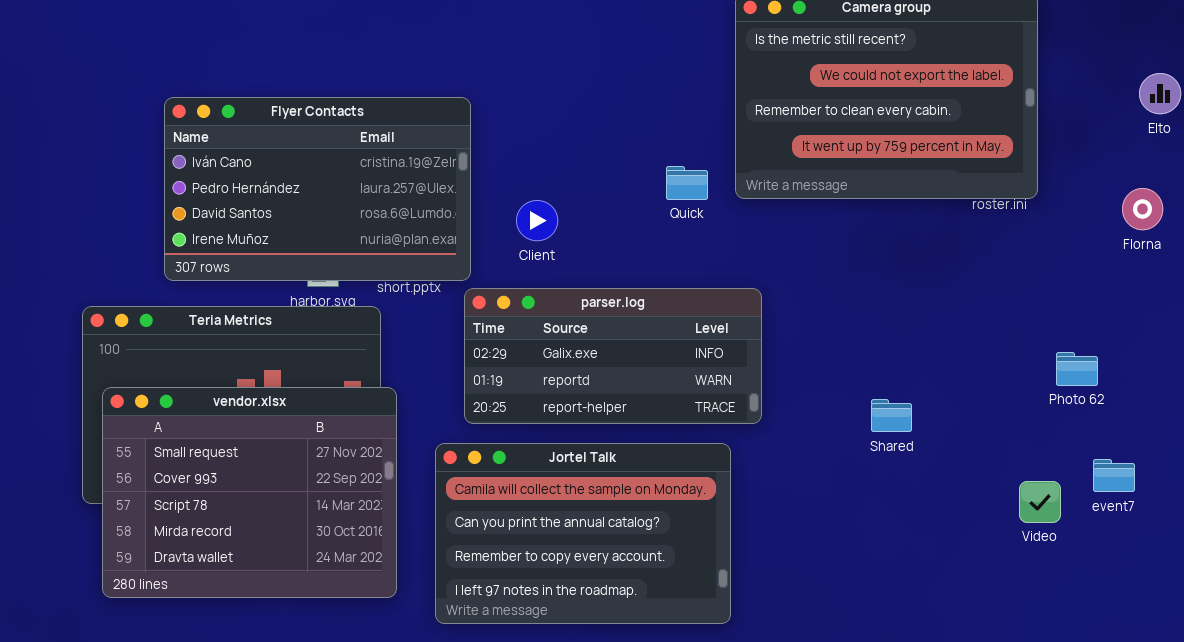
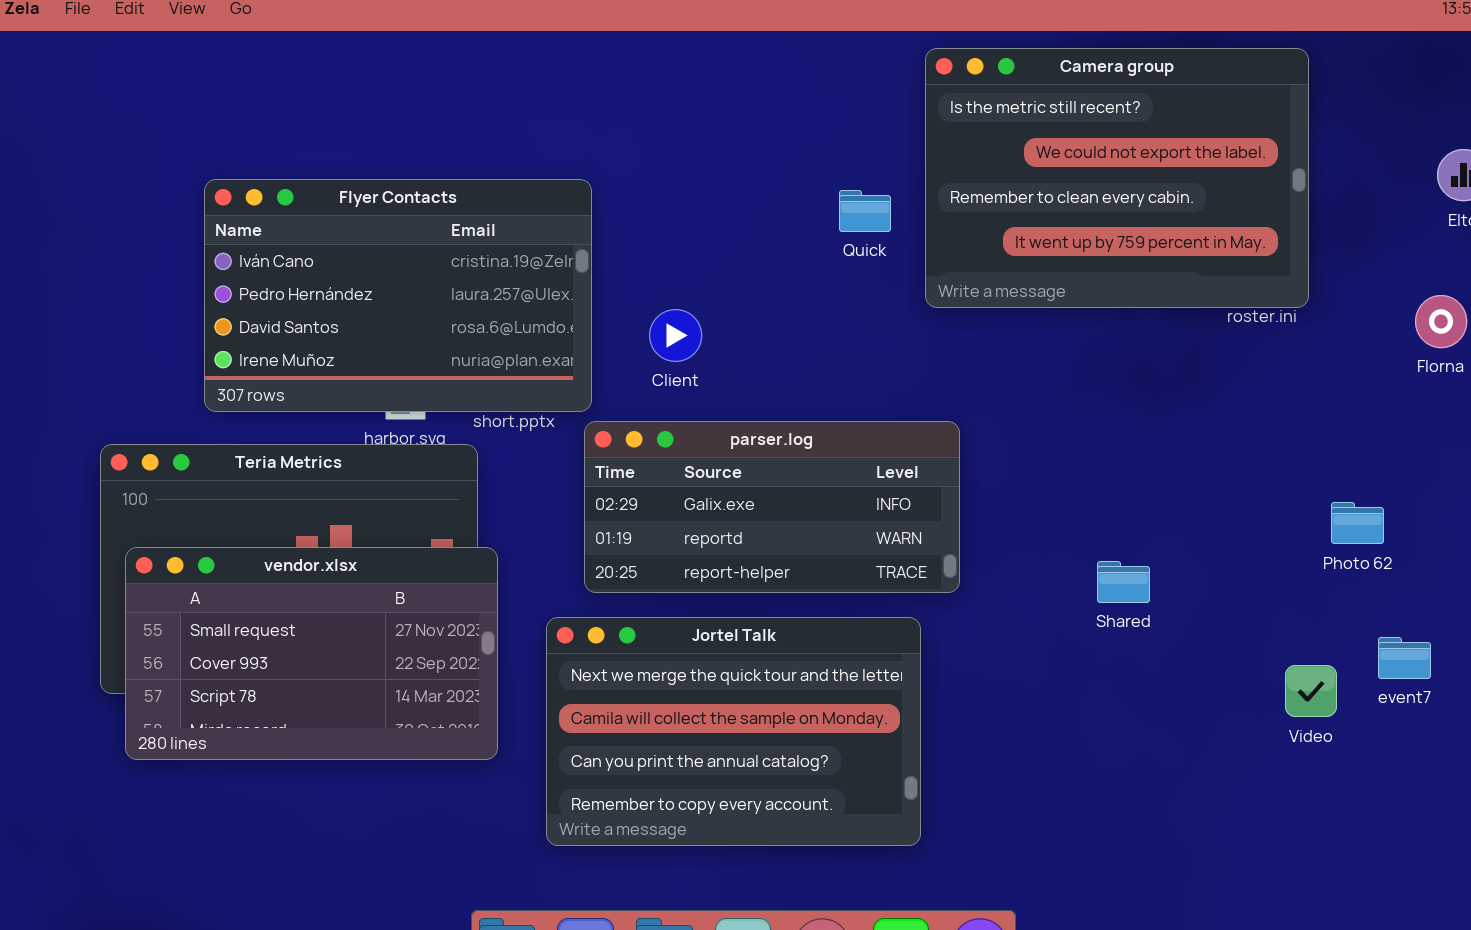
Quick: [666,166,708,200] -> [839,190,891,232], moved
vendor.xlsx: [102,387,397,598] -> [125,547,498,760], resized
Jortel Talk: [435,443,731,624] -> [546,617,921,846], scrolled up 1 row

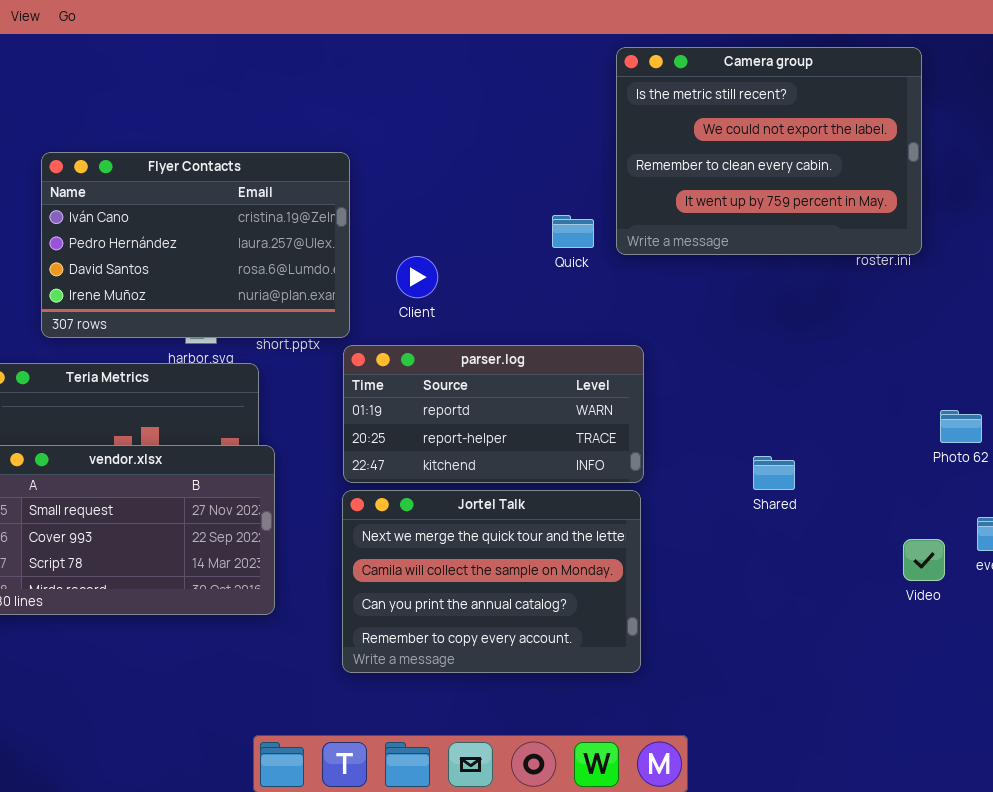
Quick: [839,190,891,232] -> [552,215,594,248], moved
parser.log: [584,421,960,593] -> [343,345,644,483], scrolled down 1 row
Jortel Talk: [546,617,921,846] -> [342,490,641,673], moved

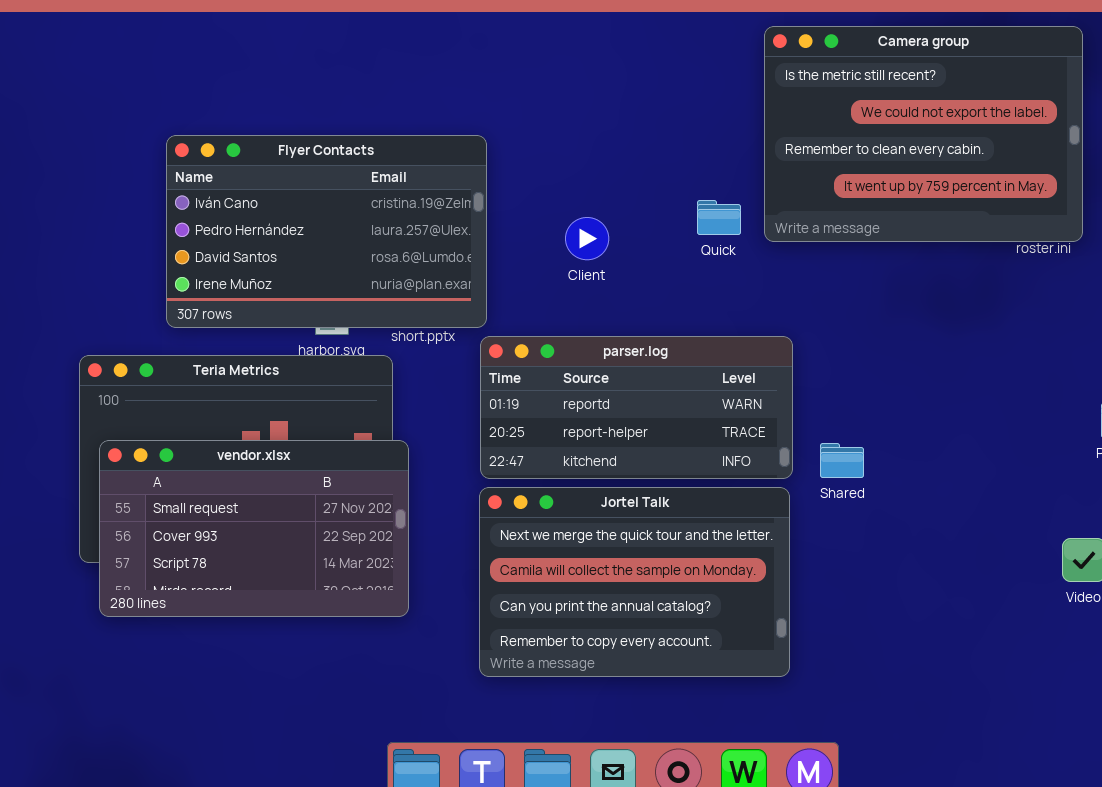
Client: [396,256,438,298] -> [565,217,609,260], moved
Shared: [753,456,795,490] -> [820,443,864,478], moved

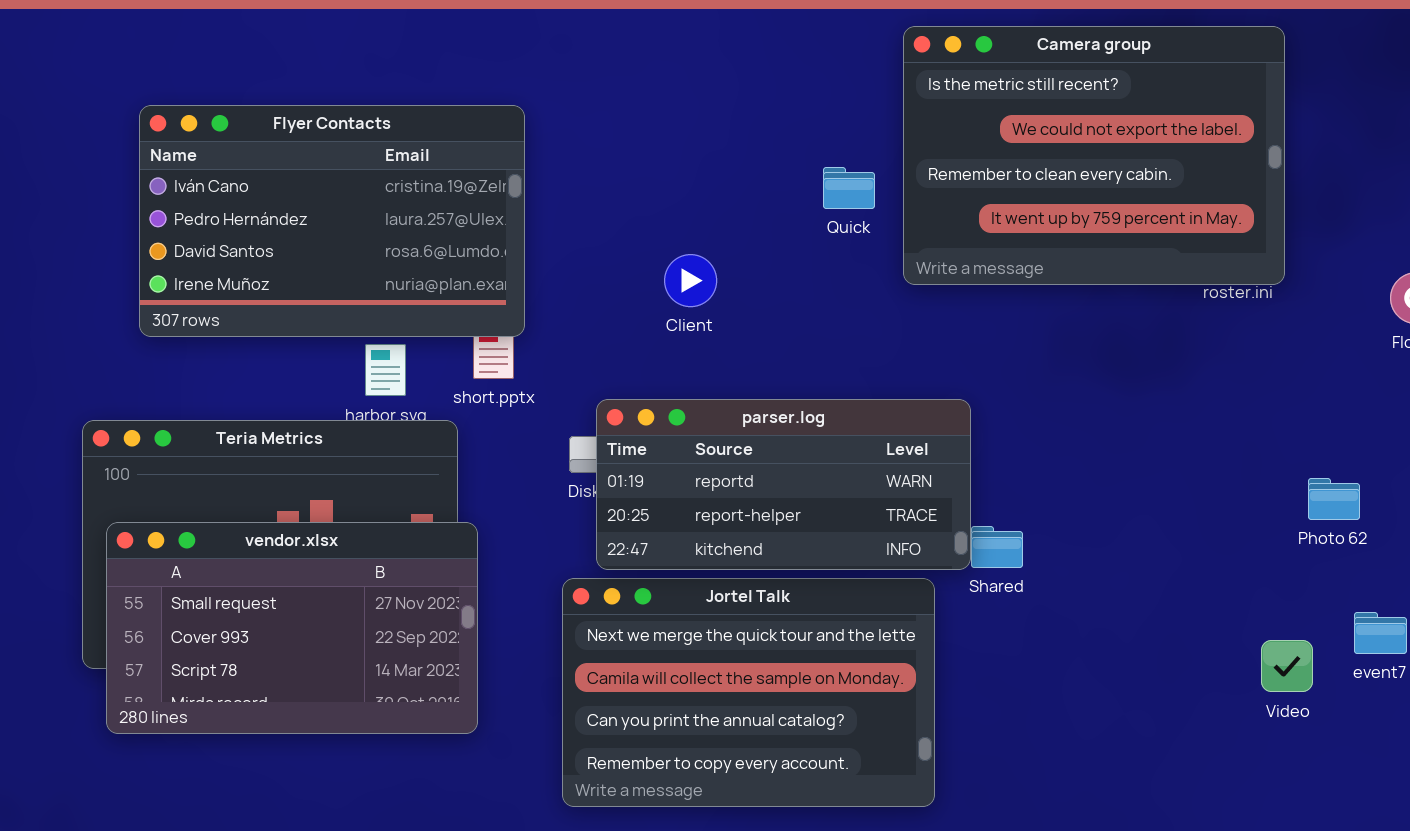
Flyer Contacts: [166,135,487,328] -> [139,105,525,337], moved
Quick: [697,200,741,235] -> [823,167,875,209], moved
parser.log: [480,336,793,479] -> [596,399,971,570], moved

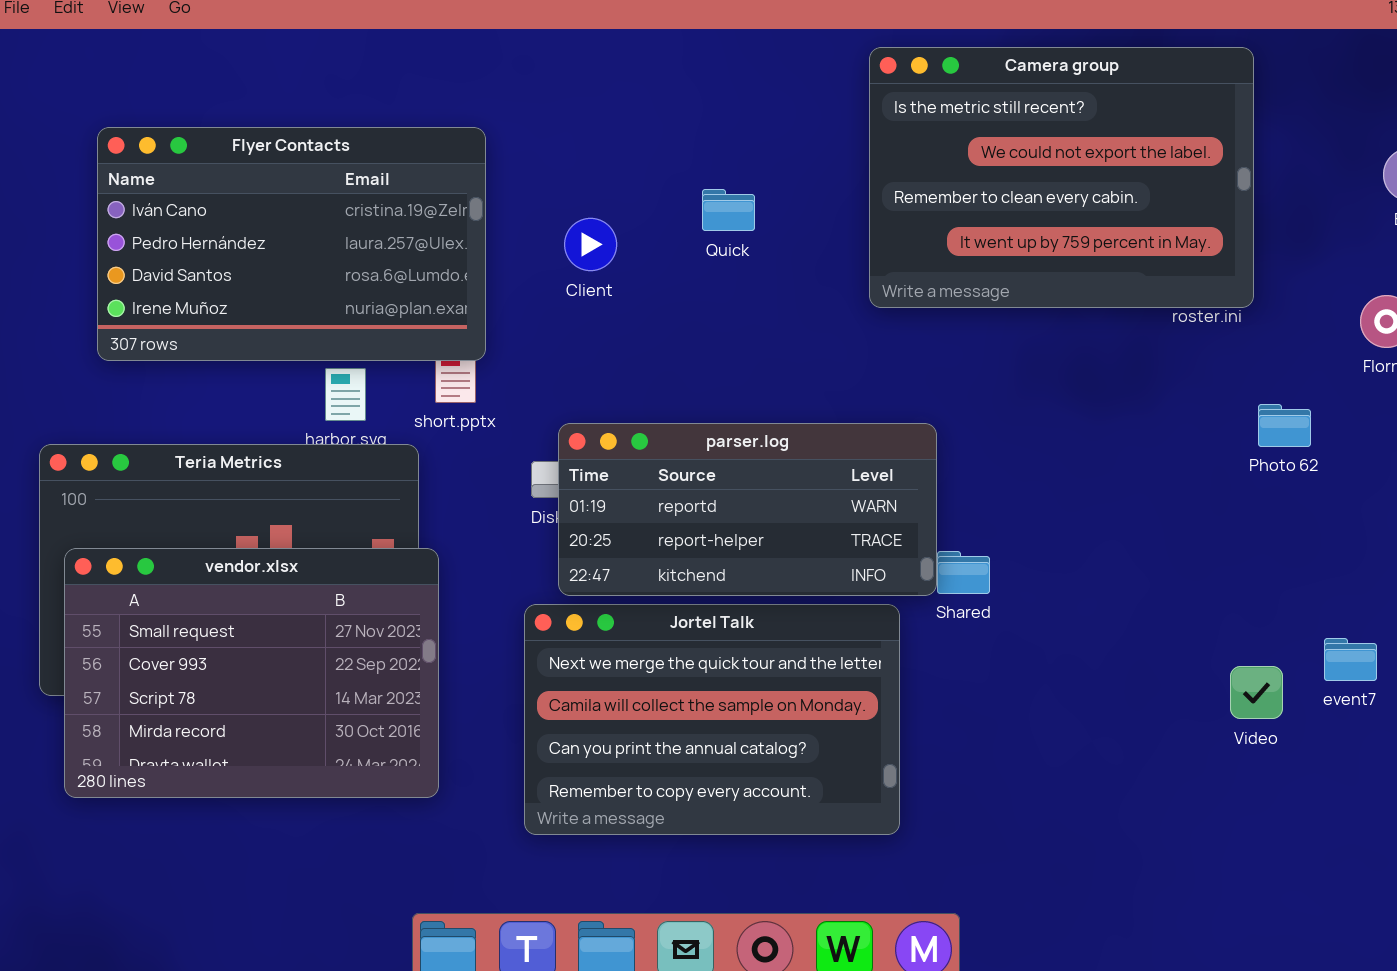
Quick: [823,167,875,209] -> [702,189,755,231], moved
Client: [664,254,717,307] -> [564,218,617,271], moved
Photo 62: [1308,478,1360,520] -> [1258,404,1311,447], moved
vendor.xlsx: [106,522,478,734] -> [64,548,439,798], resized

